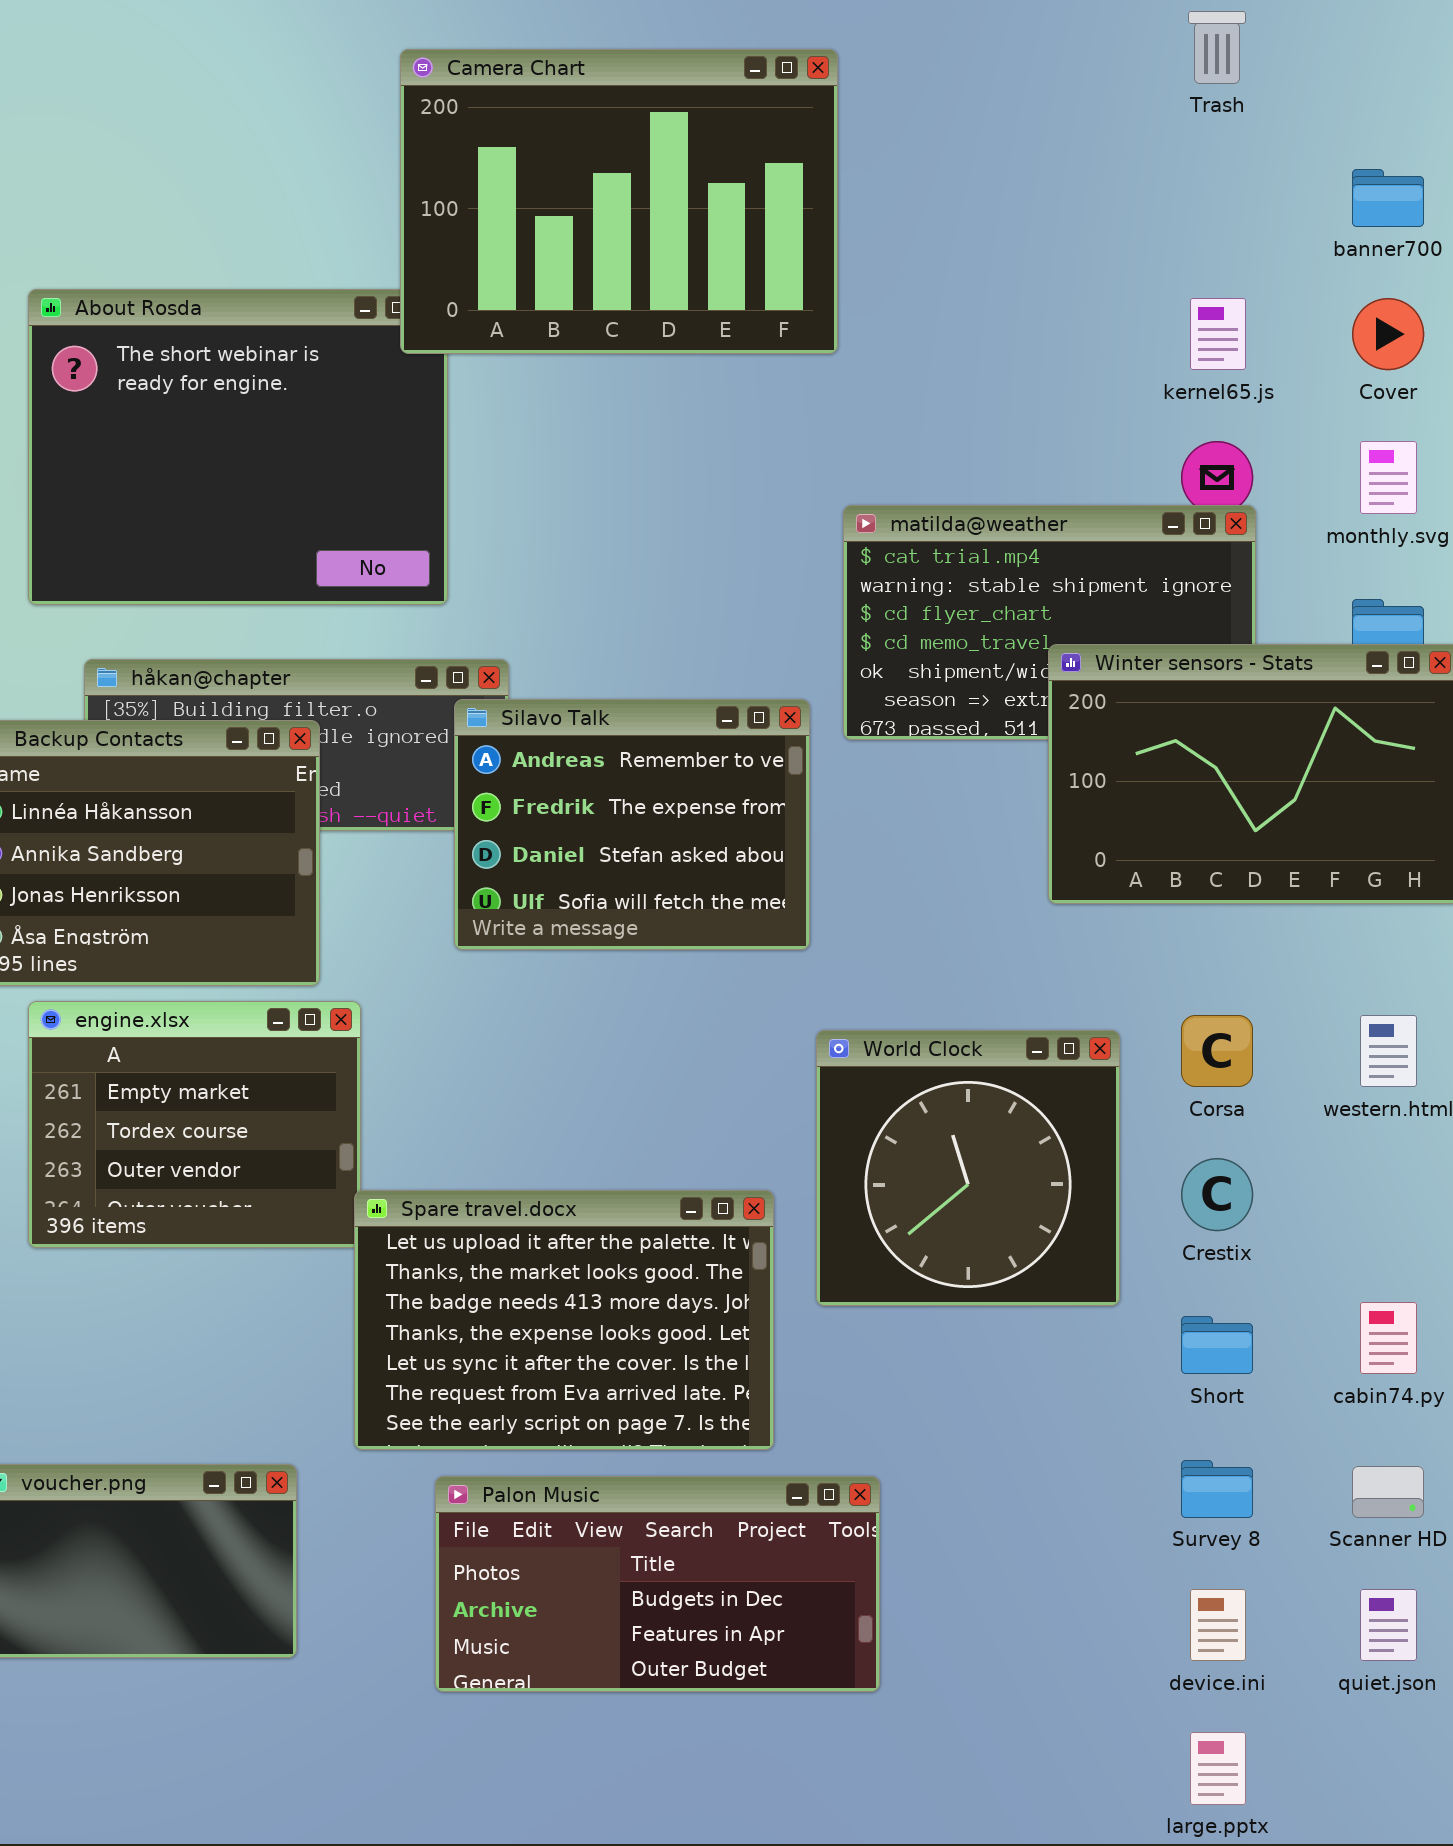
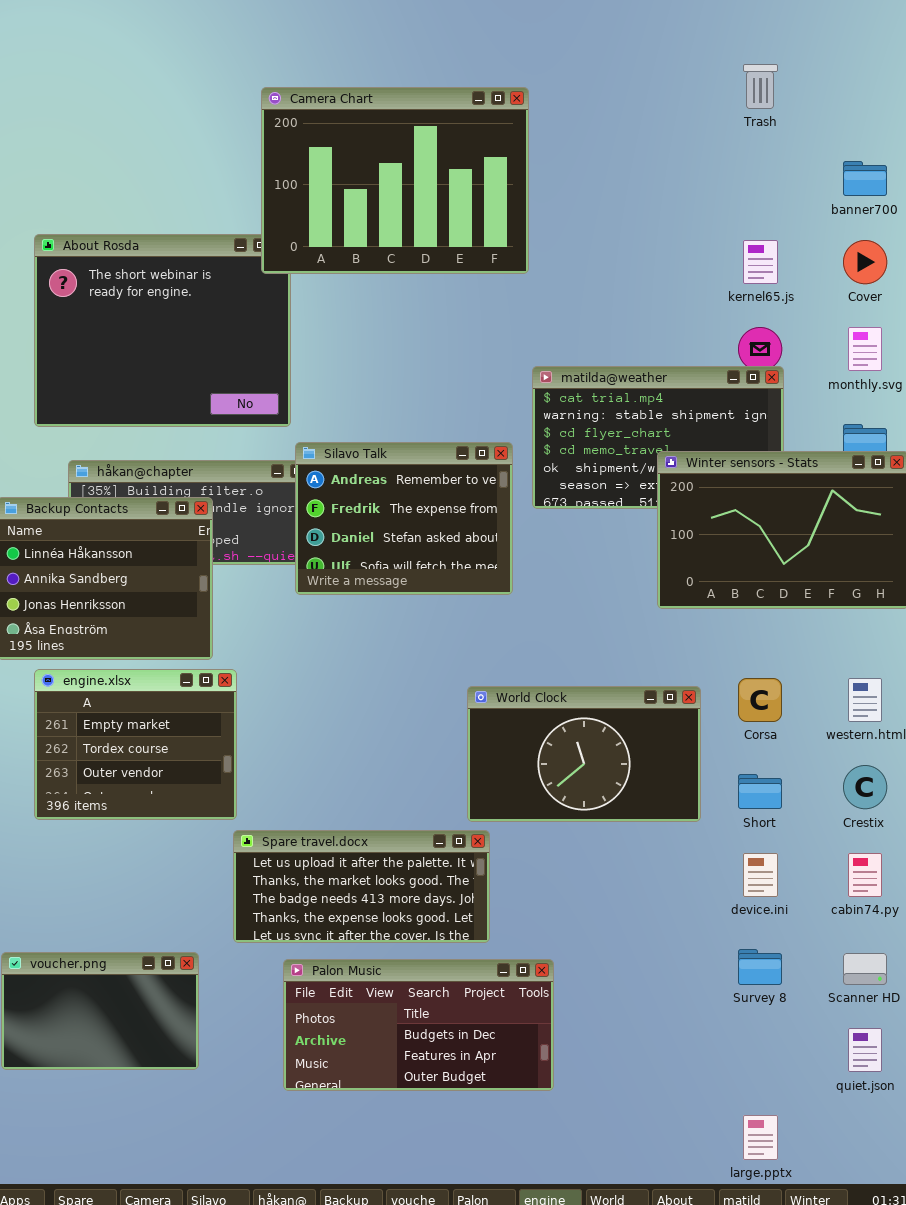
Silavo Talk: [454,699,810,950] -> [295,442,513,595], moved
World Clock: [816,1030,1120,1306] -> [467,686,701,822], resized
Crestix: [1181,1158,1253,1231] -> [843,765,887,809], moved
Spare travel.docx: [354,1190,774,1450] -> [233,830,490,943], resized
Short: [1181,1316,1253,1374] -> [738,774,782,809], moved
device.ini: [1190,1589,1246,1661] -> [743,853,778,897], moved

